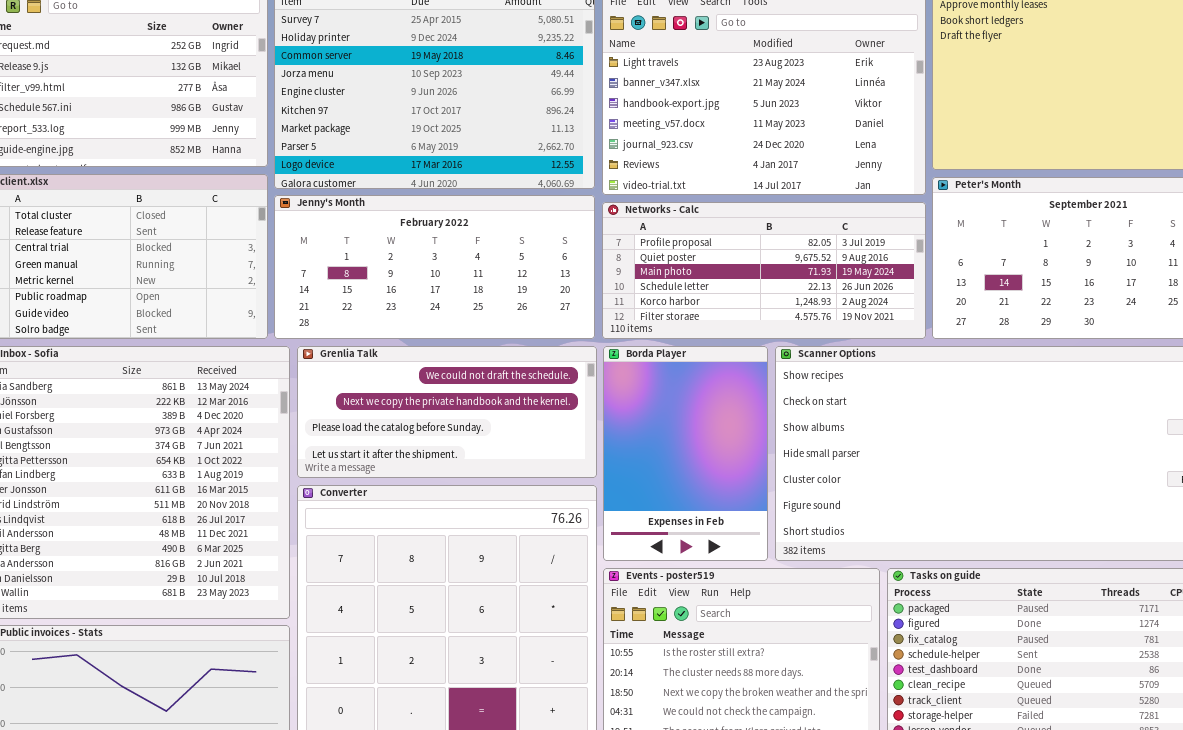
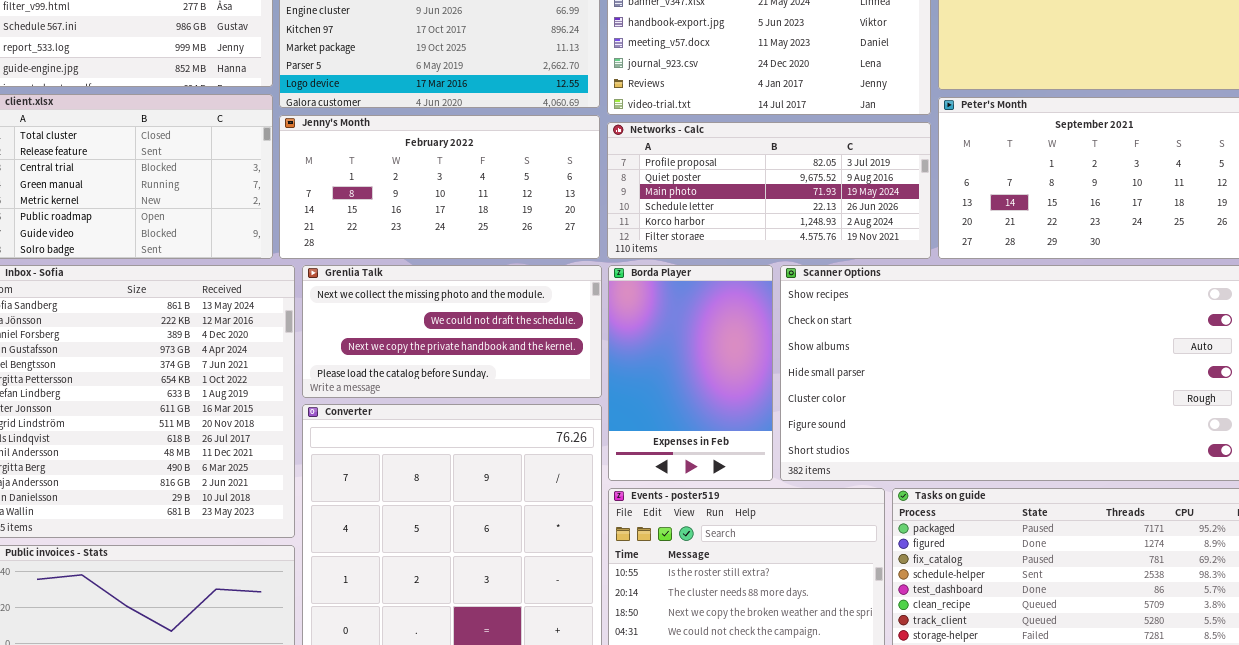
Grenlia Talk: [297,346,597,478] -> [302,265,602,398], scrolled up 1 row

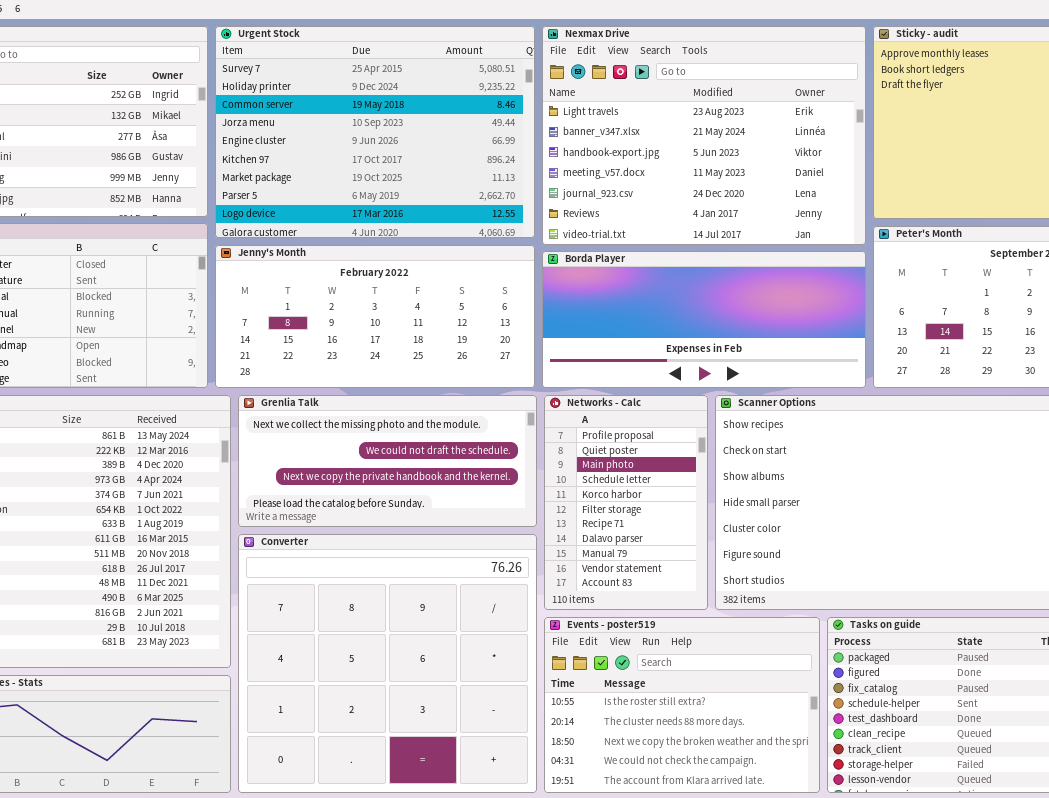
Networks - Calc: [607,122,931,259] -> [544,395,708,610], moved, resized
Borda Player: [608,265,773,481] -> [542,251,866,388], moved, resized

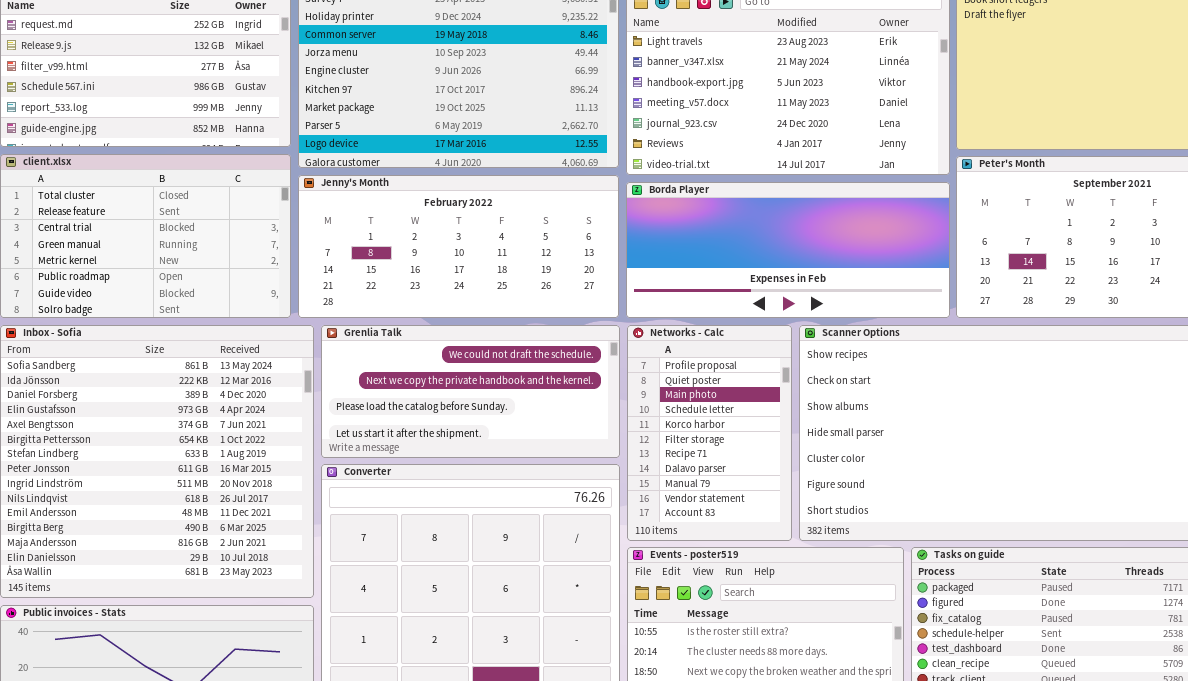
Grenlia Talk: [238,395,537,527] -> [321,325,620,458], scrolled down 1 row

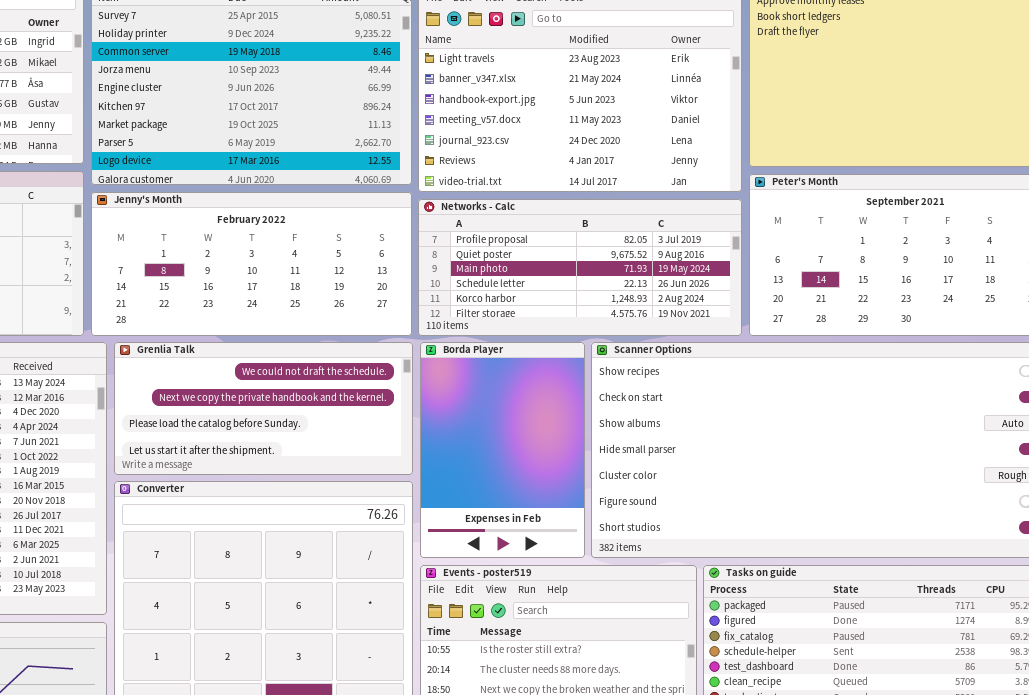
Borda Player: [626,182,950,318] -> [420,342,585,558], moved, resized
Networks - Calc: [627,325,792,541] -> [418,199,742,336], moved, resized

